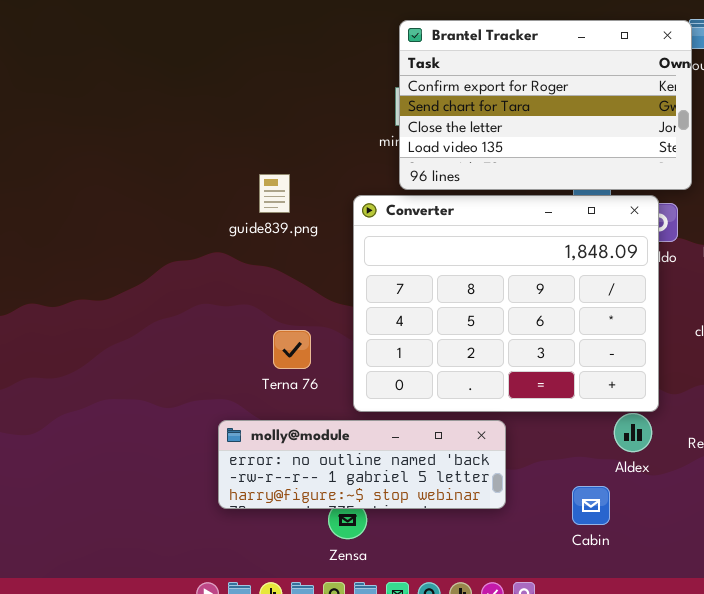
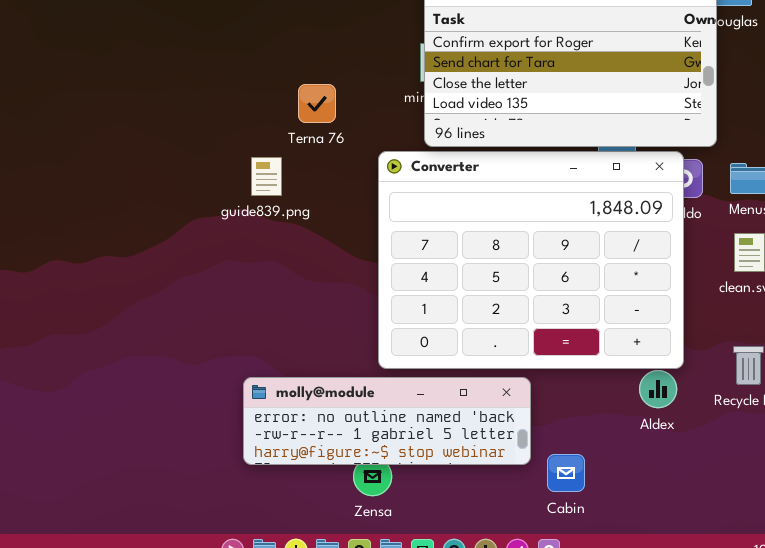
guide839.png: [259,174,290,213] -> [251,157,282,196], moved
Terna 76: [273,330,311,369] -> [298,84,336,123], moved
Cabin: [572,486,610,525] -> [547,454,585,492], moved

